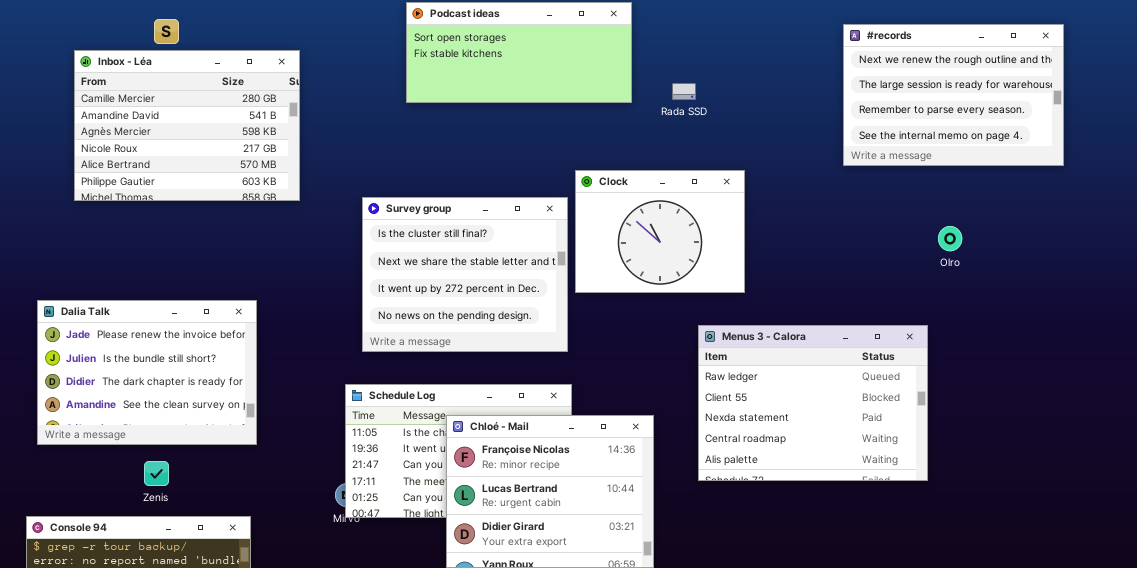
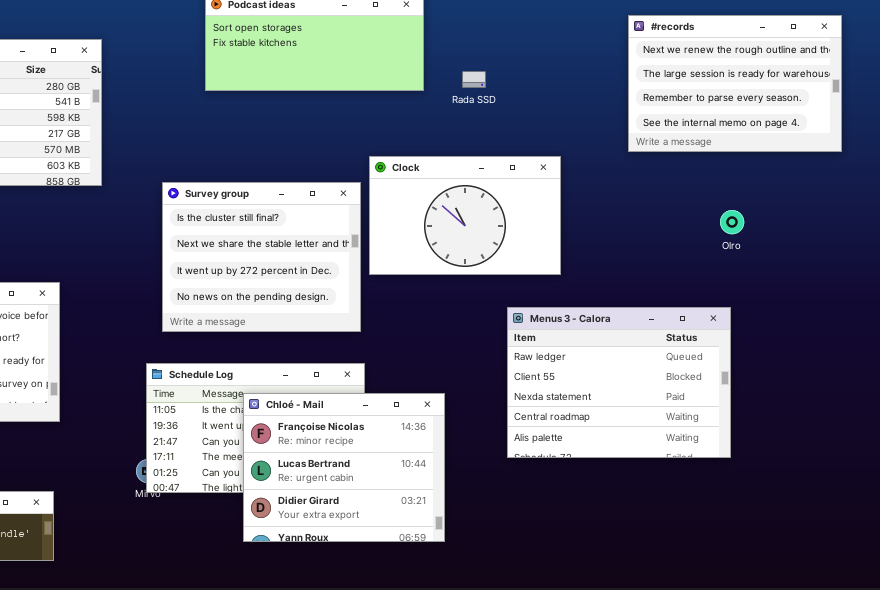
Clock: [575,170,745,293] -> [369,156,561,275], resized
Menus 3 - Calora: [698,325,928,481] -> [507,307,731,458], moved

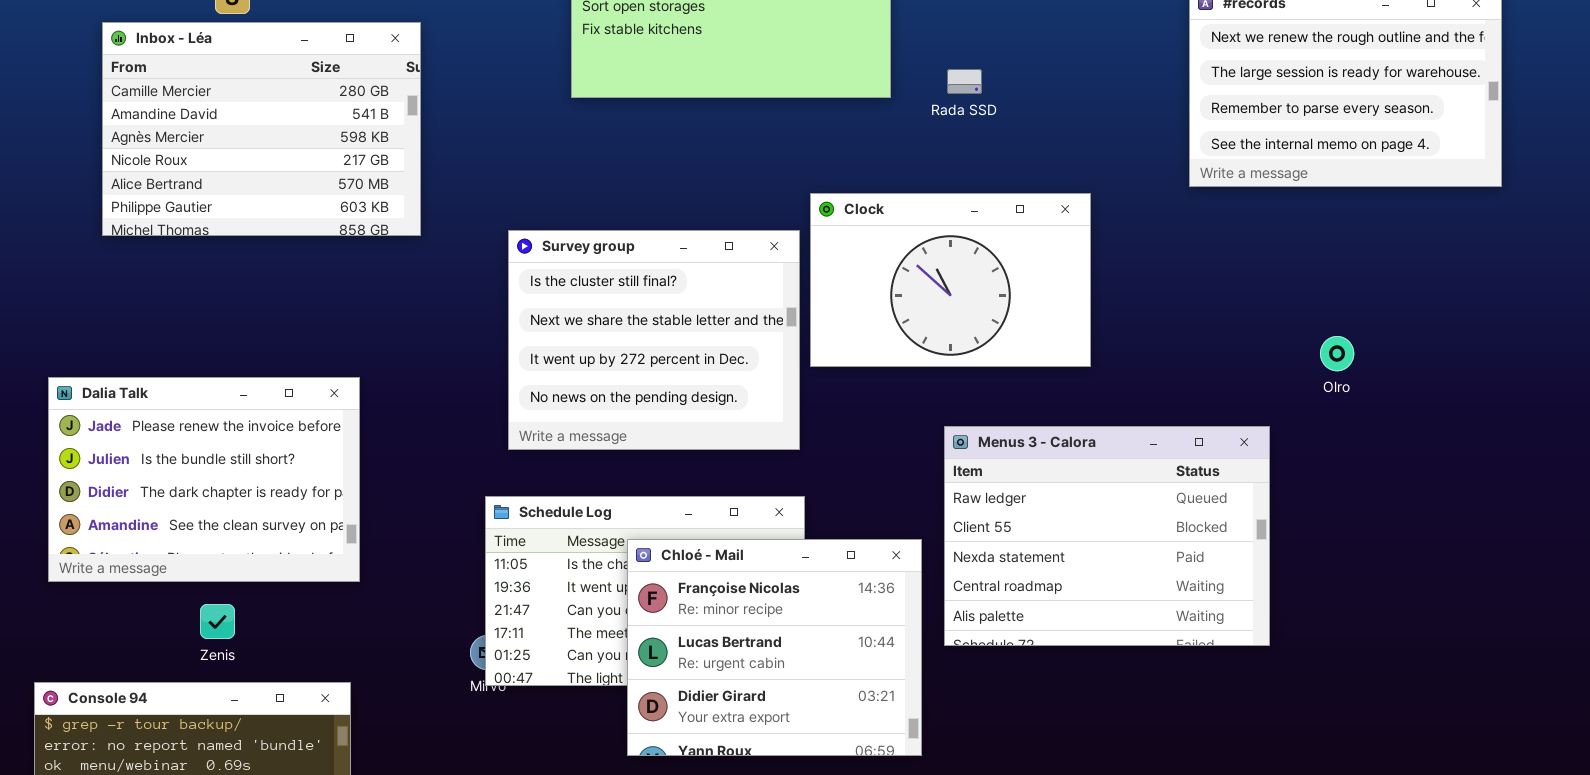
Olro: [720,210,744,234] -> [1320,336,1354,371], moved
Menus 3 - Calora: [507,307,731,458] -> [944,426,1270,646], moved

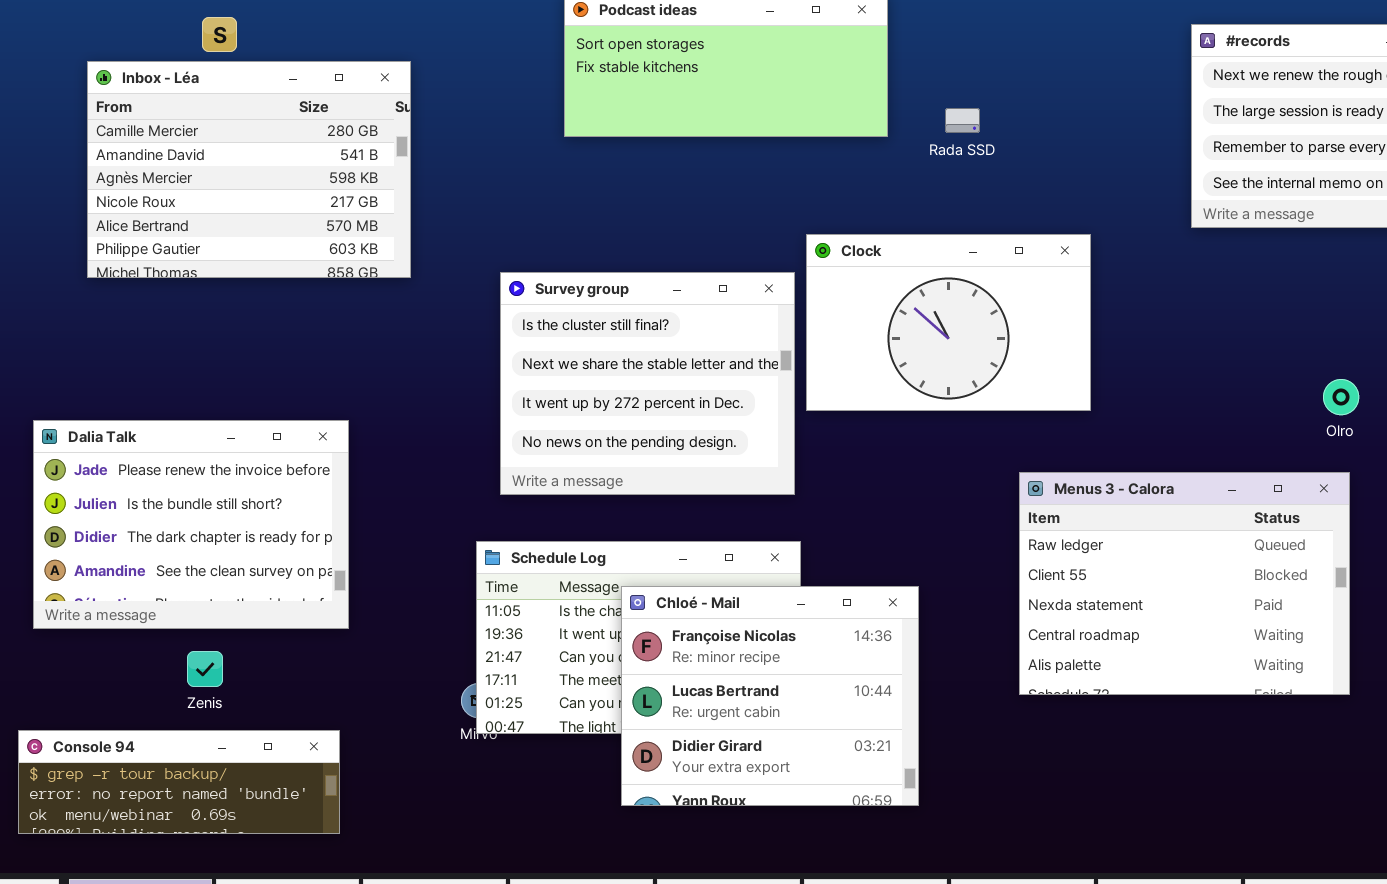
Menus 3 - Calora: [944,426,1270,646] -> [1019,472,1350,695], moved

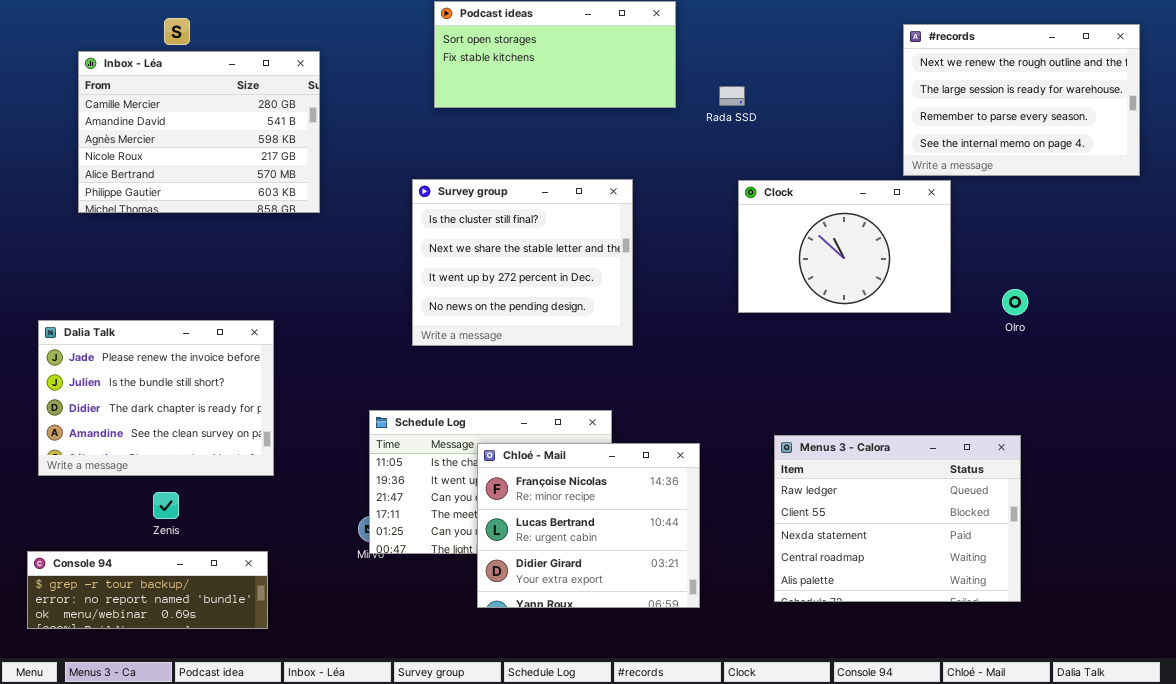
Clock: [806,234,1091,411] -> [738,180,951,313], moved
Survey group: [500,272,795,495] -> [412,179,633,346], moved
Menus 3 - Calora: [1019,472,1350,695] -> [774,435,1021,602], moved

